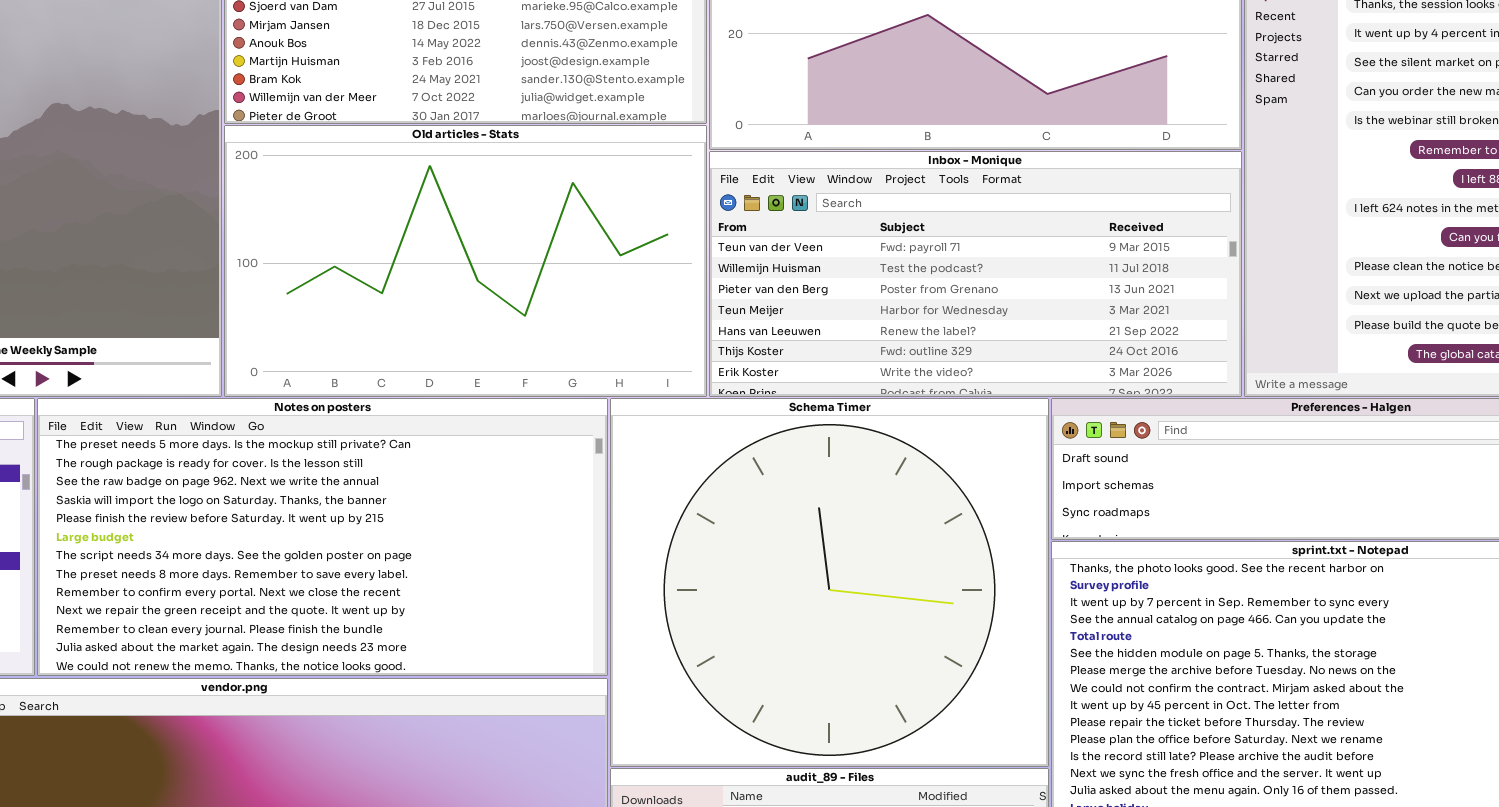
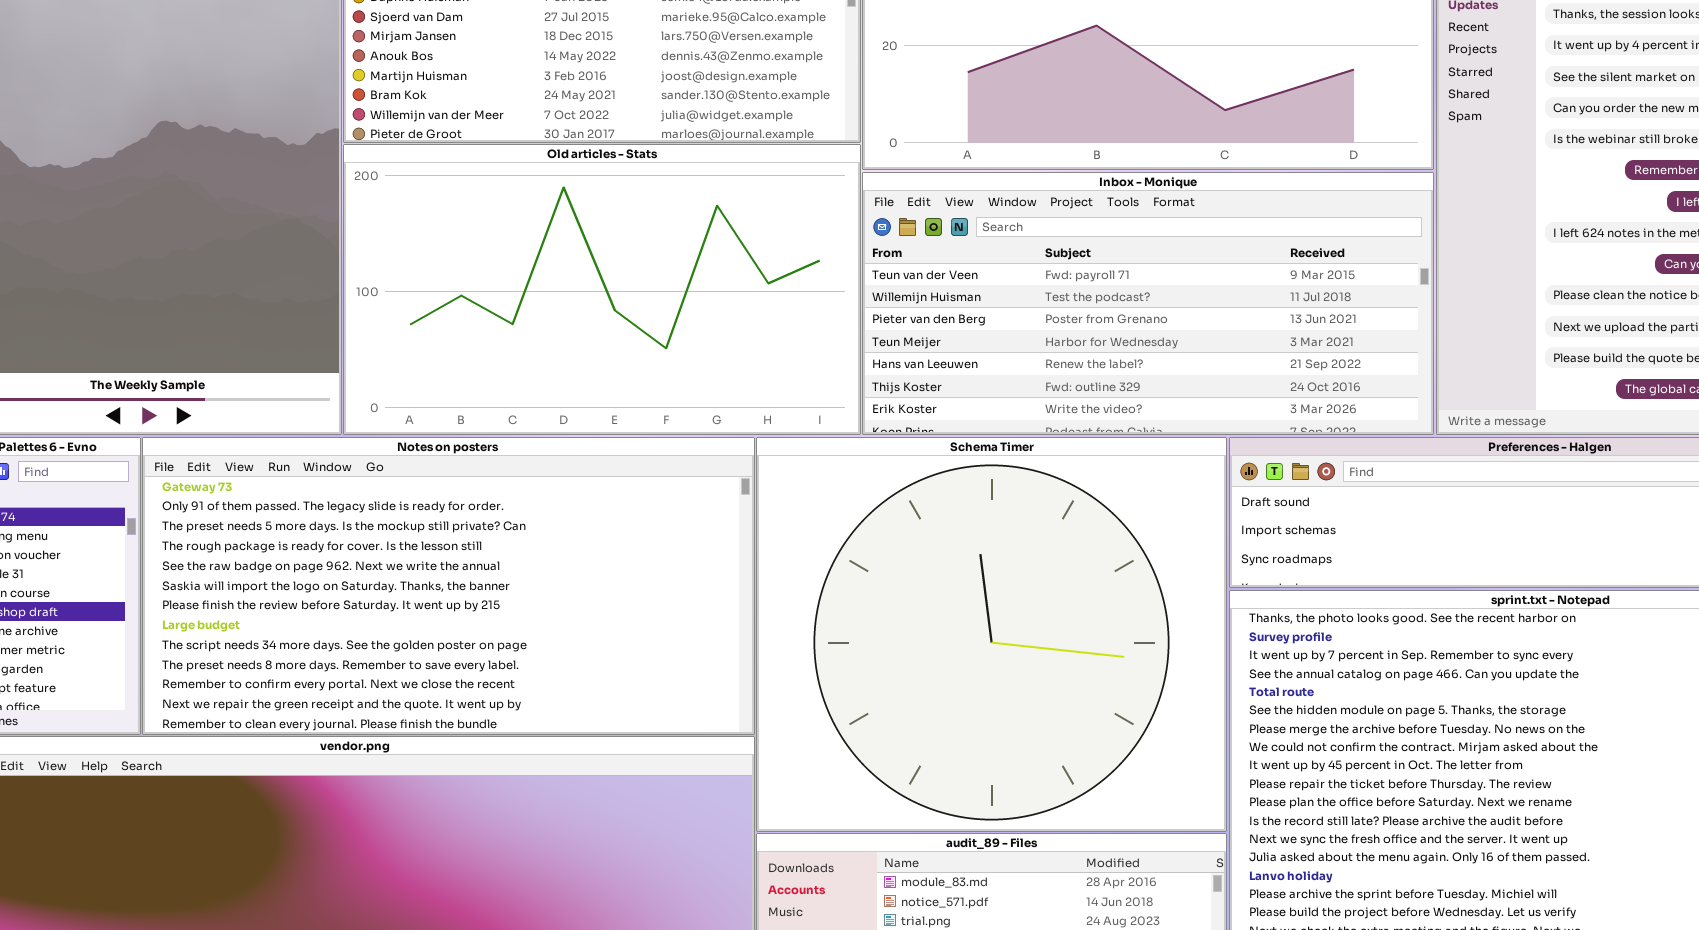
Notes on posters: [37,398,608,676] -> [142,437,755,735], scrolled up 2 rows

